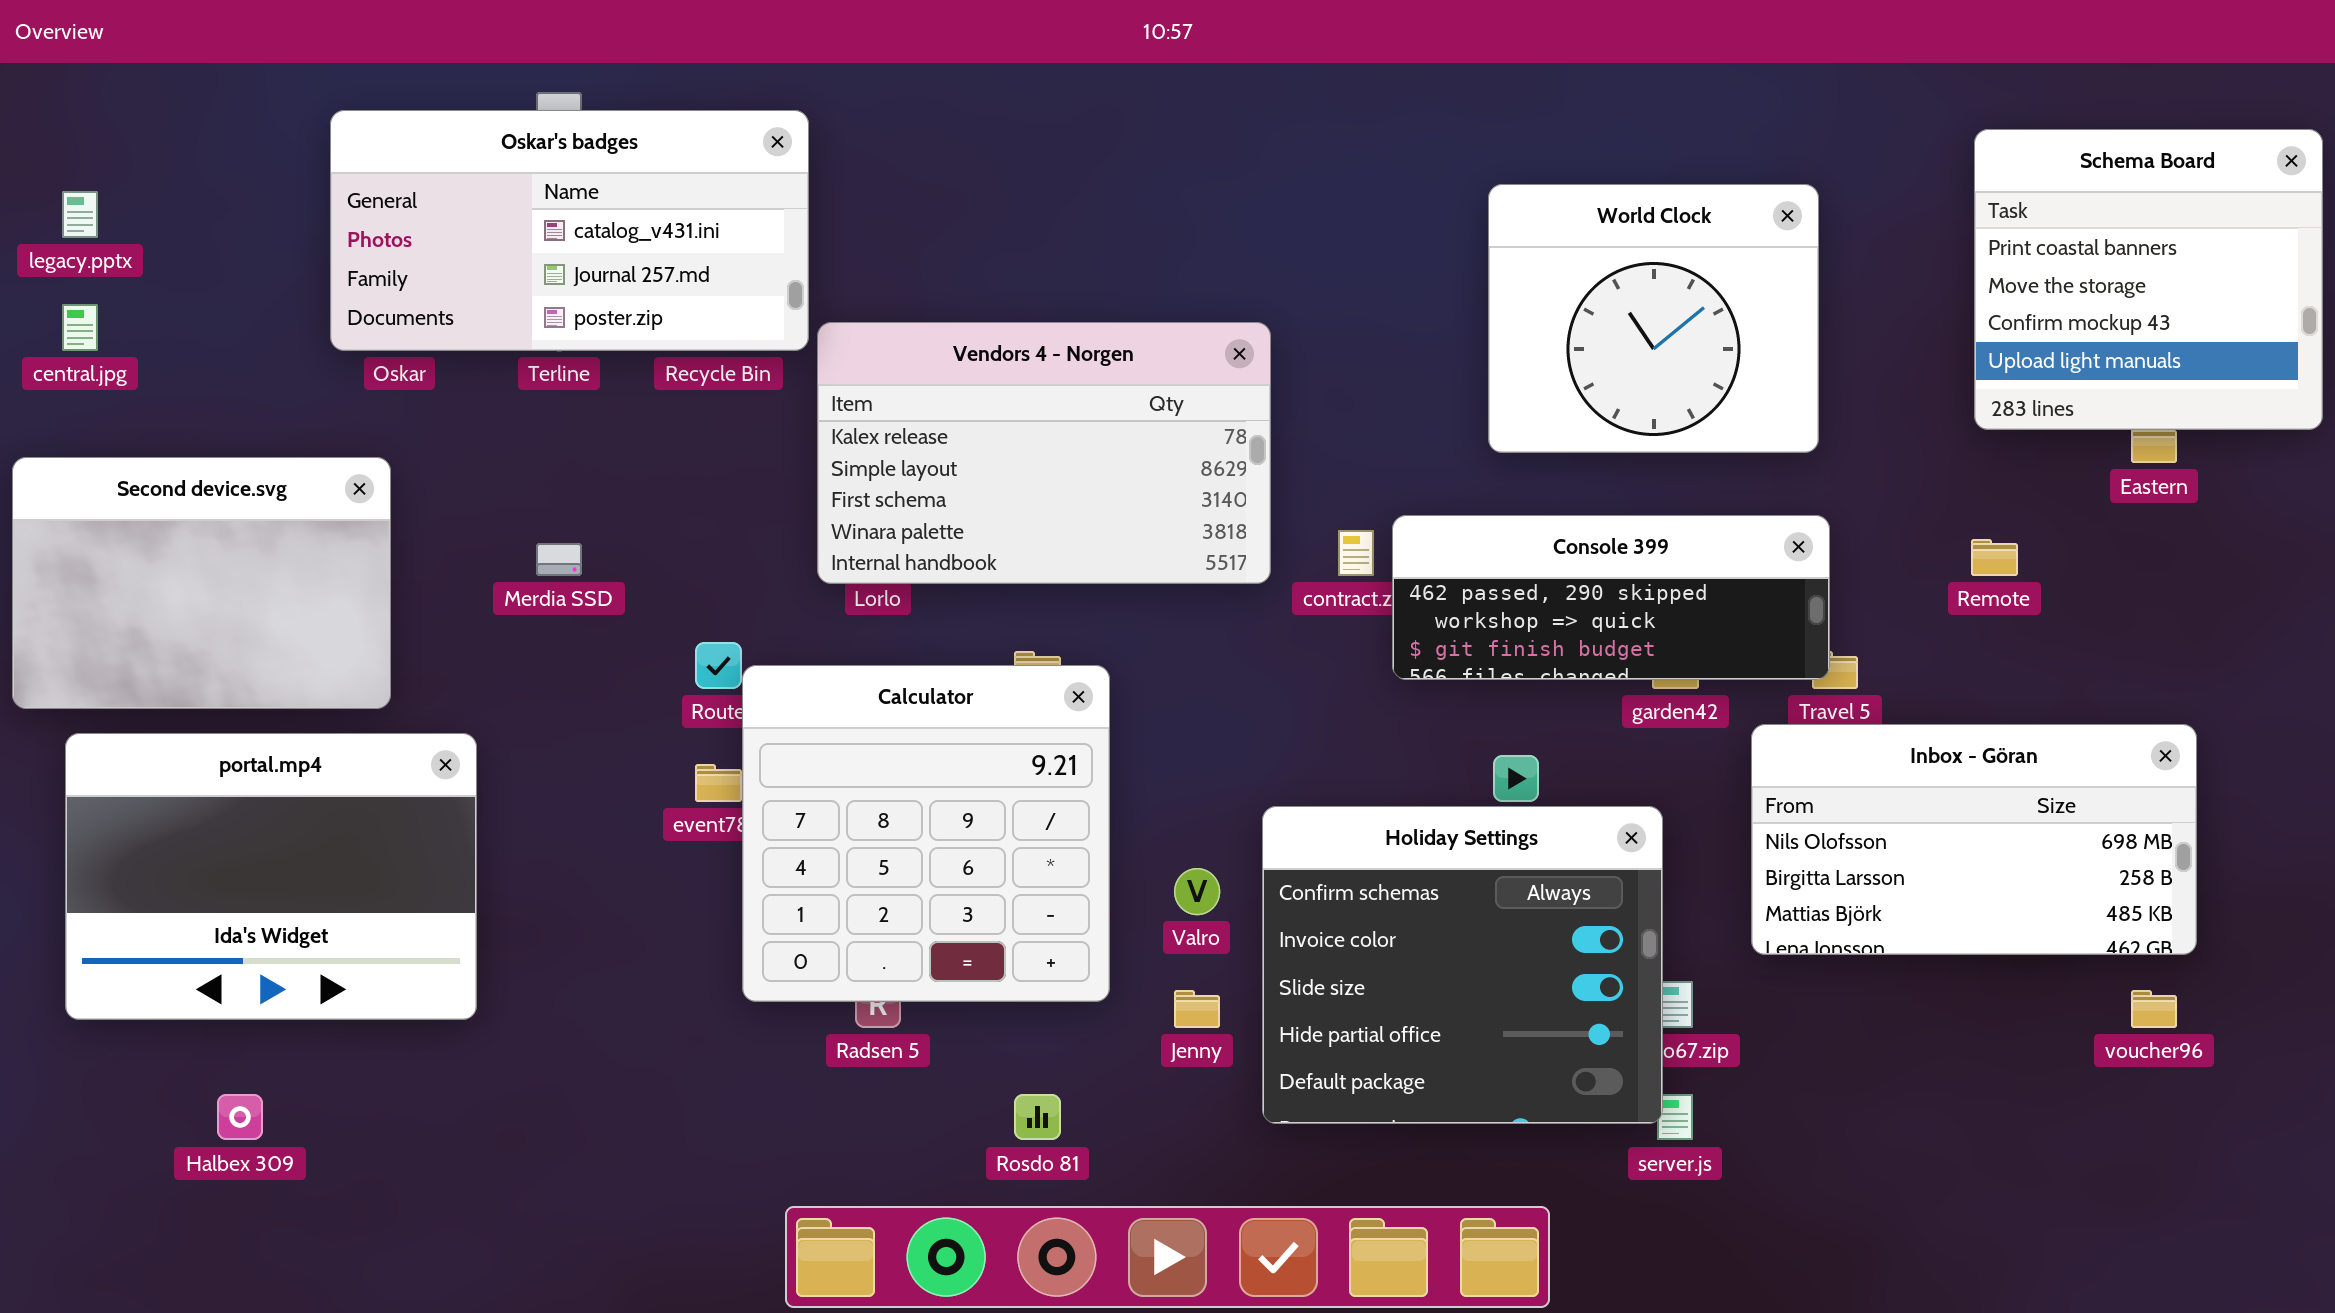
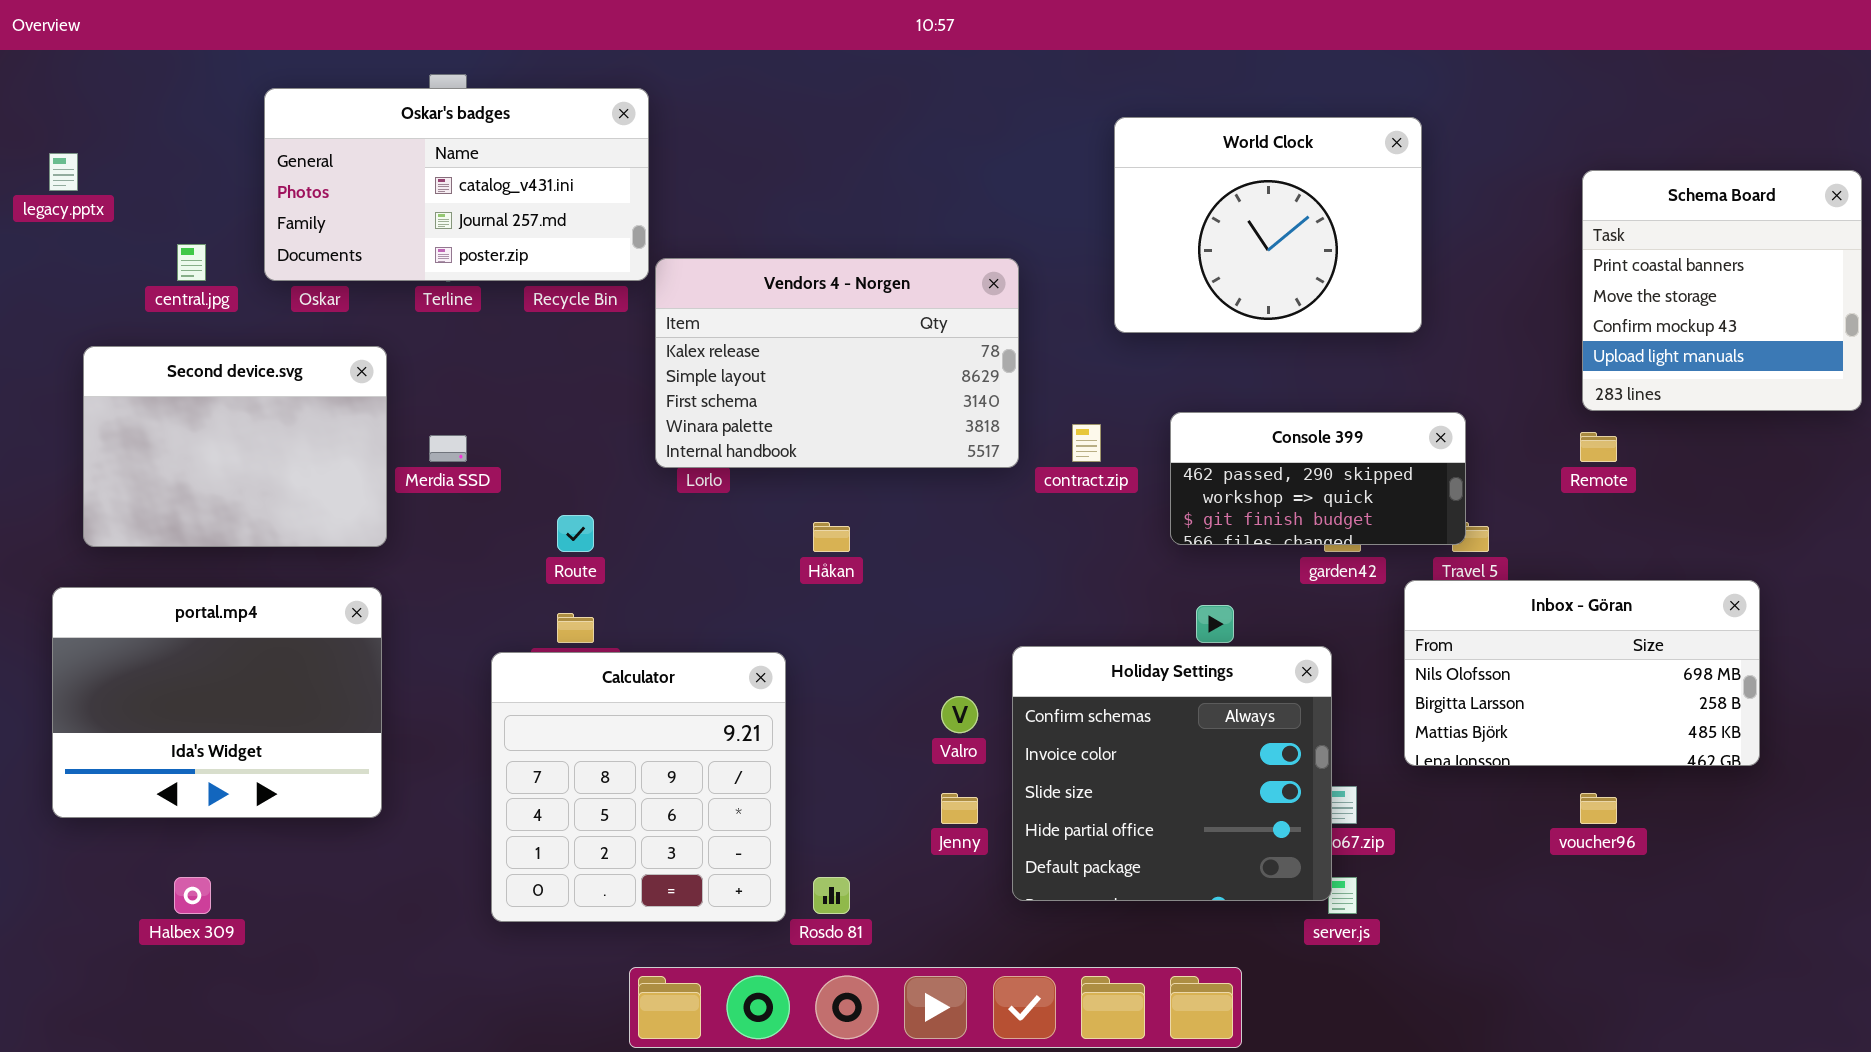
Schema Board: [1974,129,2323,430] -> [1582,170,1862,411], moved
World Clock: [1488,184,1819,453] -> [1114,117,1422,333], moved, resized
central.jpg: [62,304,98,351] -> [177,244,206,281], moved
Second device.svg: [12,457,391,709] -> [83,346,387,547], moved
Console 399: [1392,515,1830,680] -> [1170,412,1466,545], resized
Calculator: [742,665,1110,1002] -> [491,652,786,922], moved
voucher96: [2131,990,2177,1028] -> [1580,793,1617,824], moved

